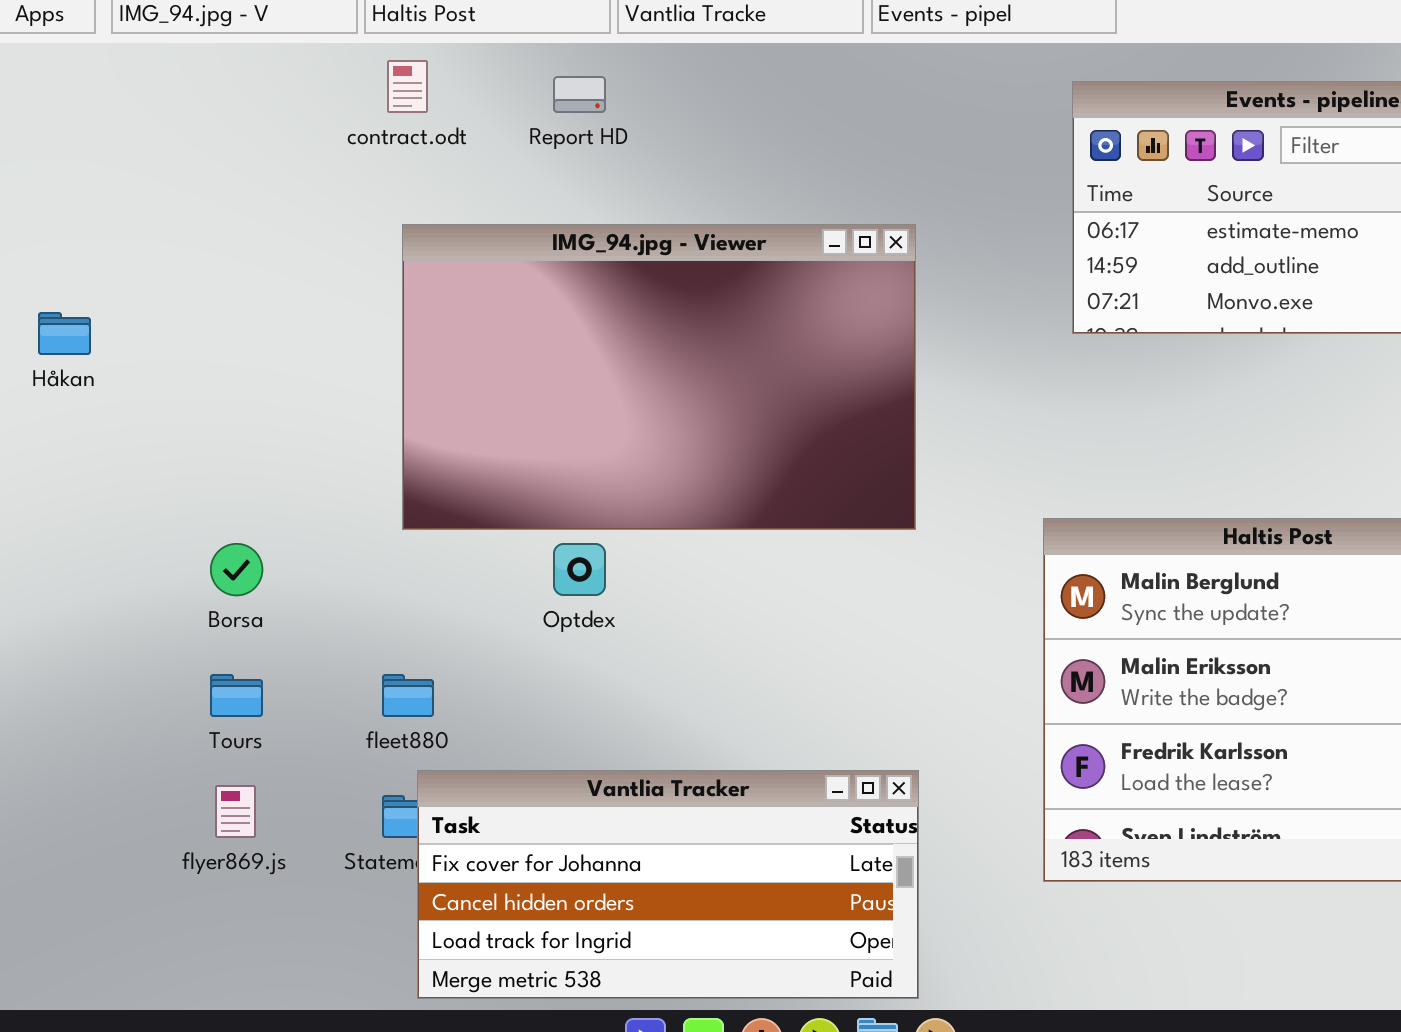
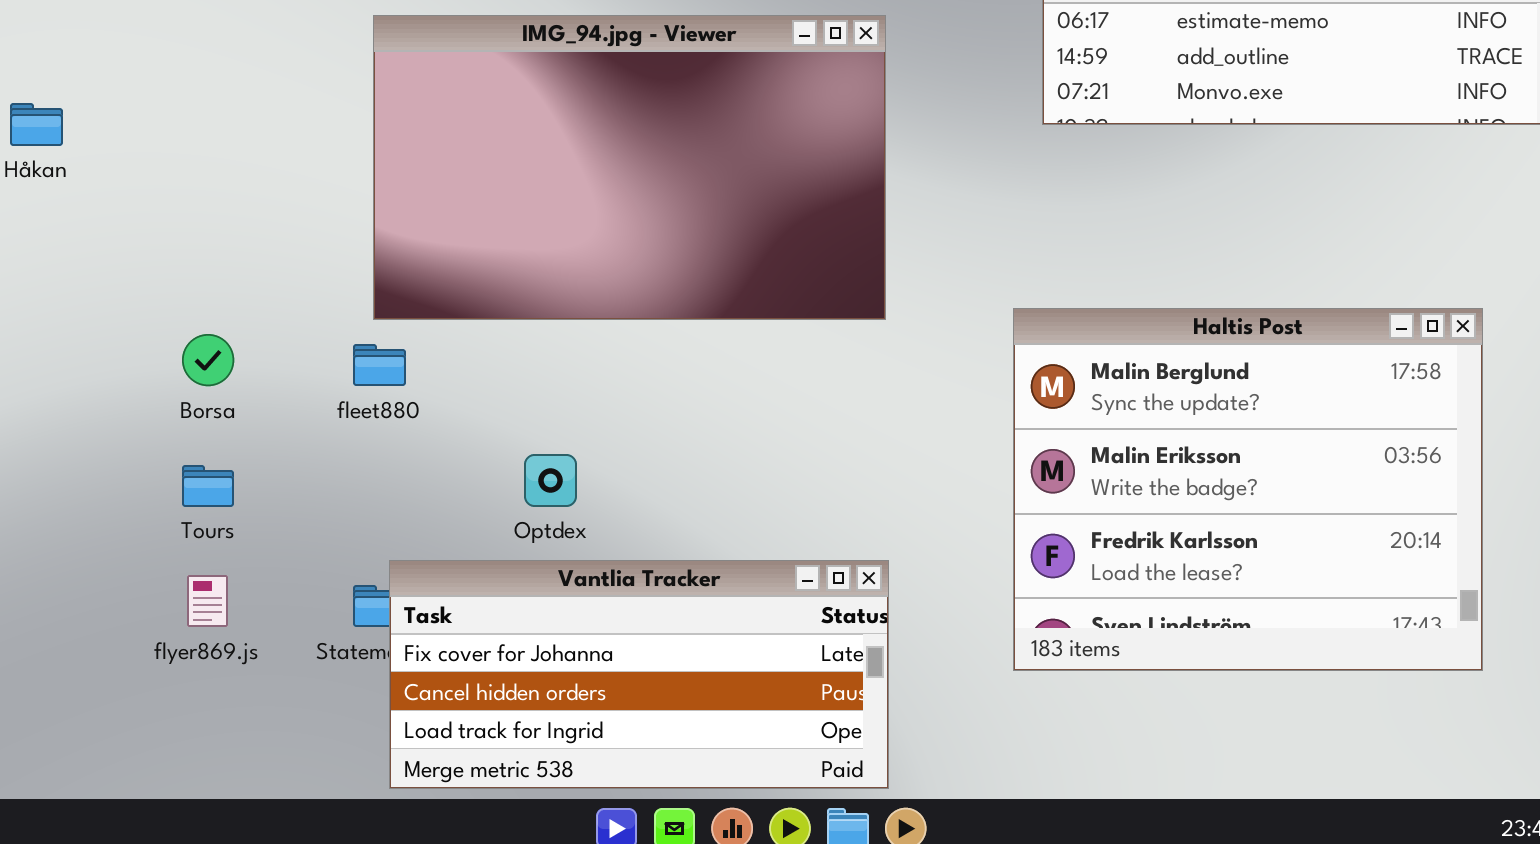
Optdex: [553,543,606,596] -> [524,454,577,507], moved
fleet880: [382,674,434,717] -> [353,344,406,386], moved

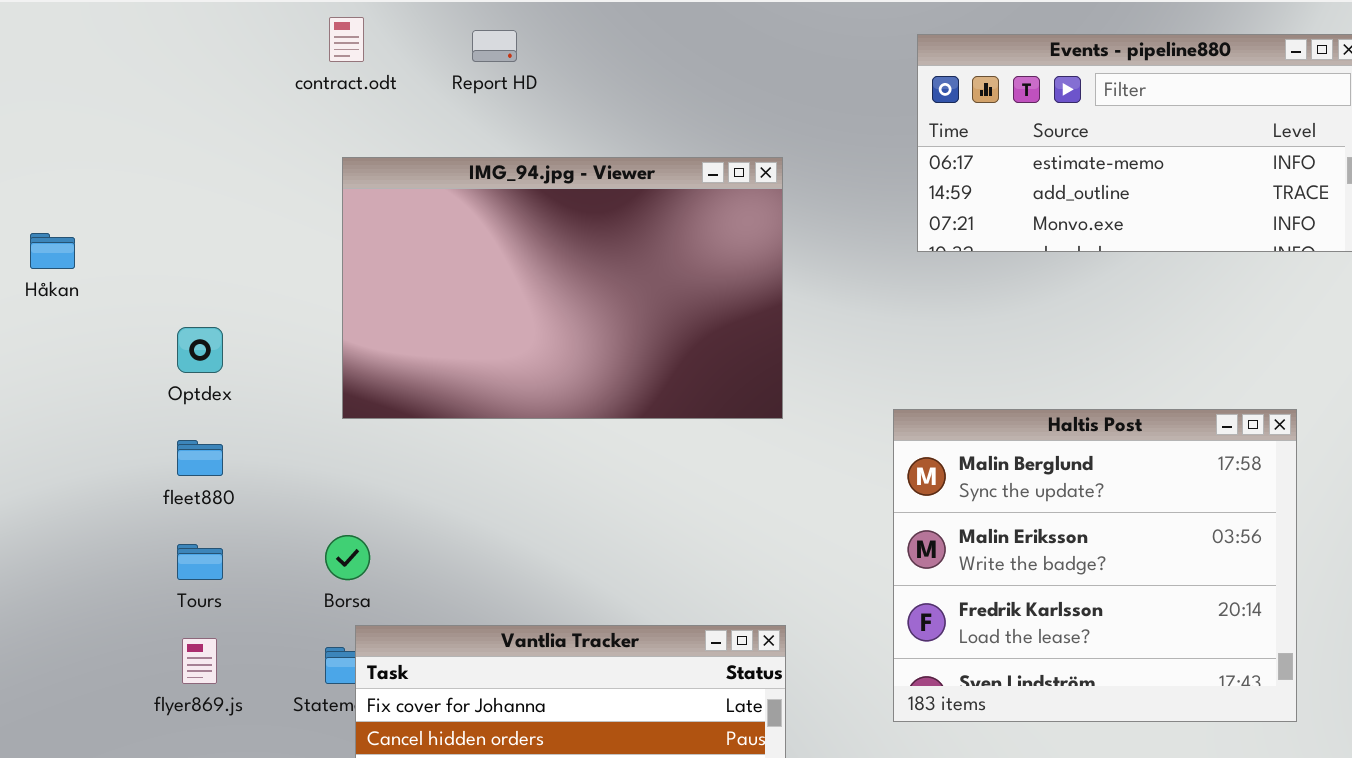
Borsa: [182,334,234,386] -> [325,535,370,580], moved
fleet880: [353,344,406,386] -> [177,440,223,476], moved
Optdex: [524,454,577,507] -> [177,327,223,373], moved

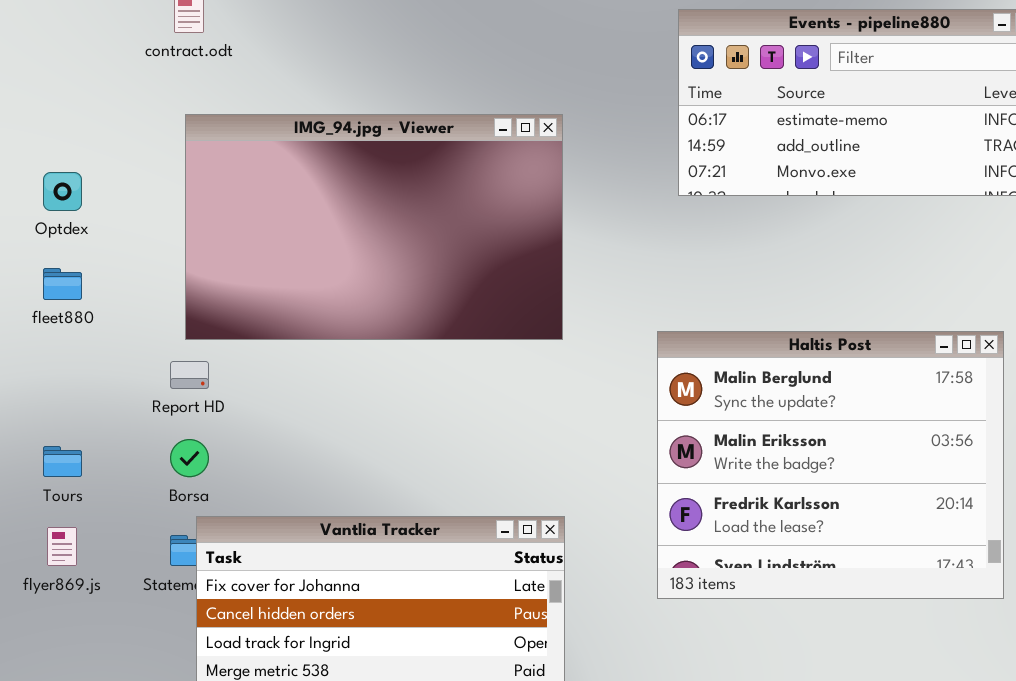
Report HD: [472,30,517,62] -> [170,361,209,389], moved
Optdex: [177,327,223,373] -> [43,172,82,211], moved
fleet880: [177,440,223,476] -> [43,268,82,300], moved

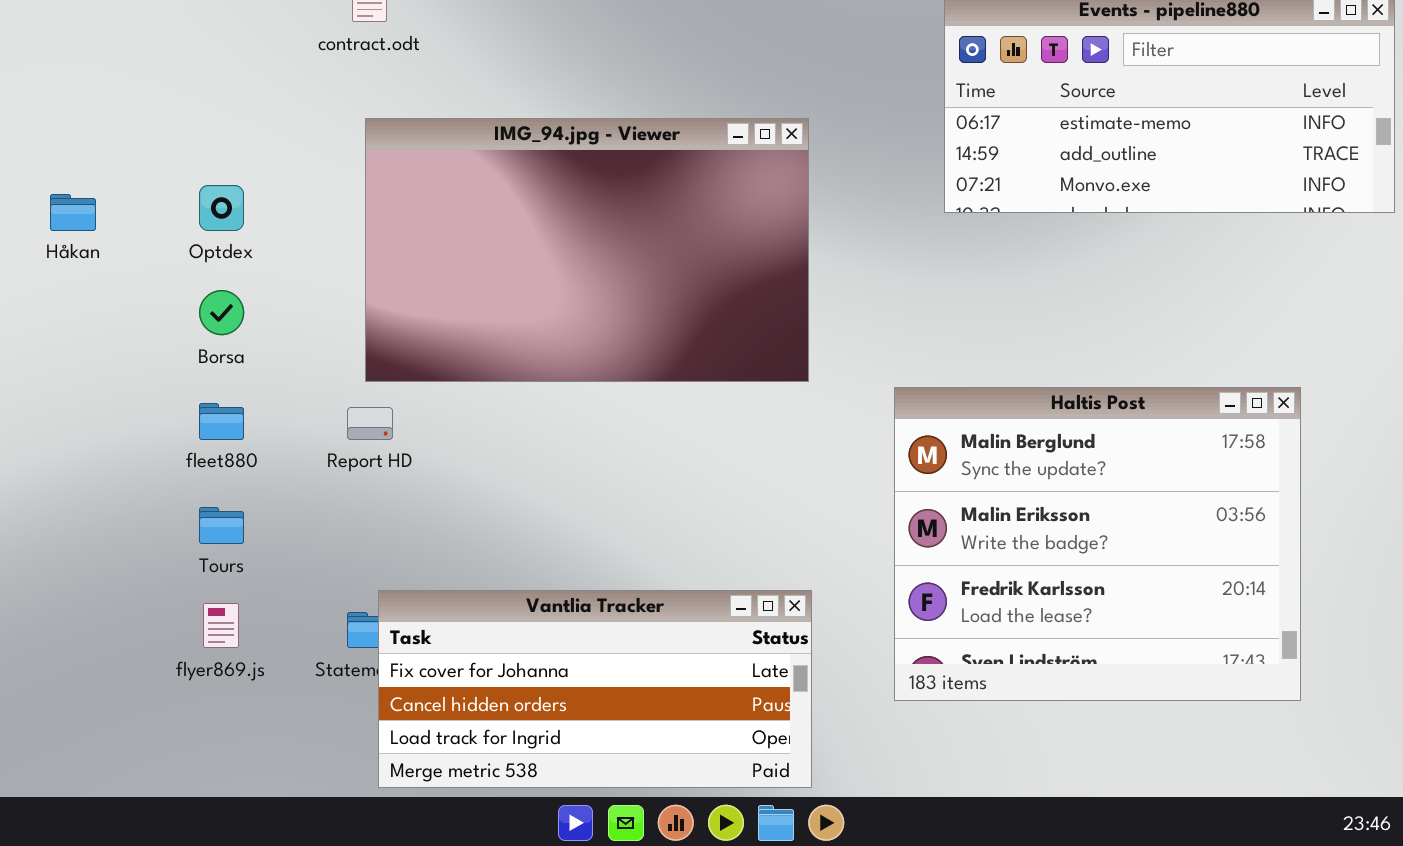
fleet880: [43,268,82,300] -> [199,403,244,440], moved
Haltis Post: [657,331,1004,599] -> [894,387,1301,701], moved
Borsa: [170,439,209,477] -> [199,290,244,335], moved

